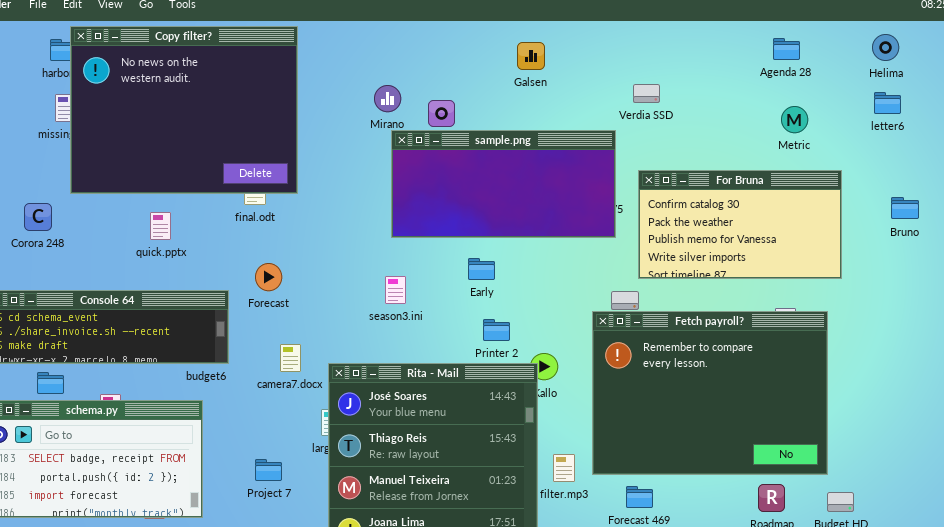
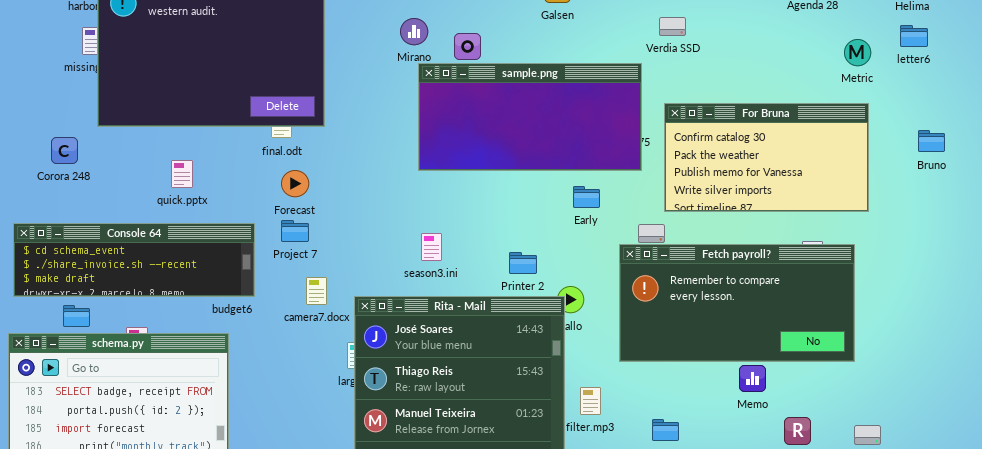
Metric: [781,106,808,133] -> [844,39,871,66], moved
quick.pptx: [150,212,171,240] -> [171,160,193,188], moved
Early: [468,258,495,280] -> [573,186,600,208], moved
Forecast: [255,263,282,291] -> [281,170,309,197], moved
season3.ini: [385,276,406,304] -> [421,233,442,261], moved
Fetch payroll?: [592,311,828,475] -> [619,244,855,362], resized
Project 7: [255,459,282,481] -> [281,220,309,242], moved

